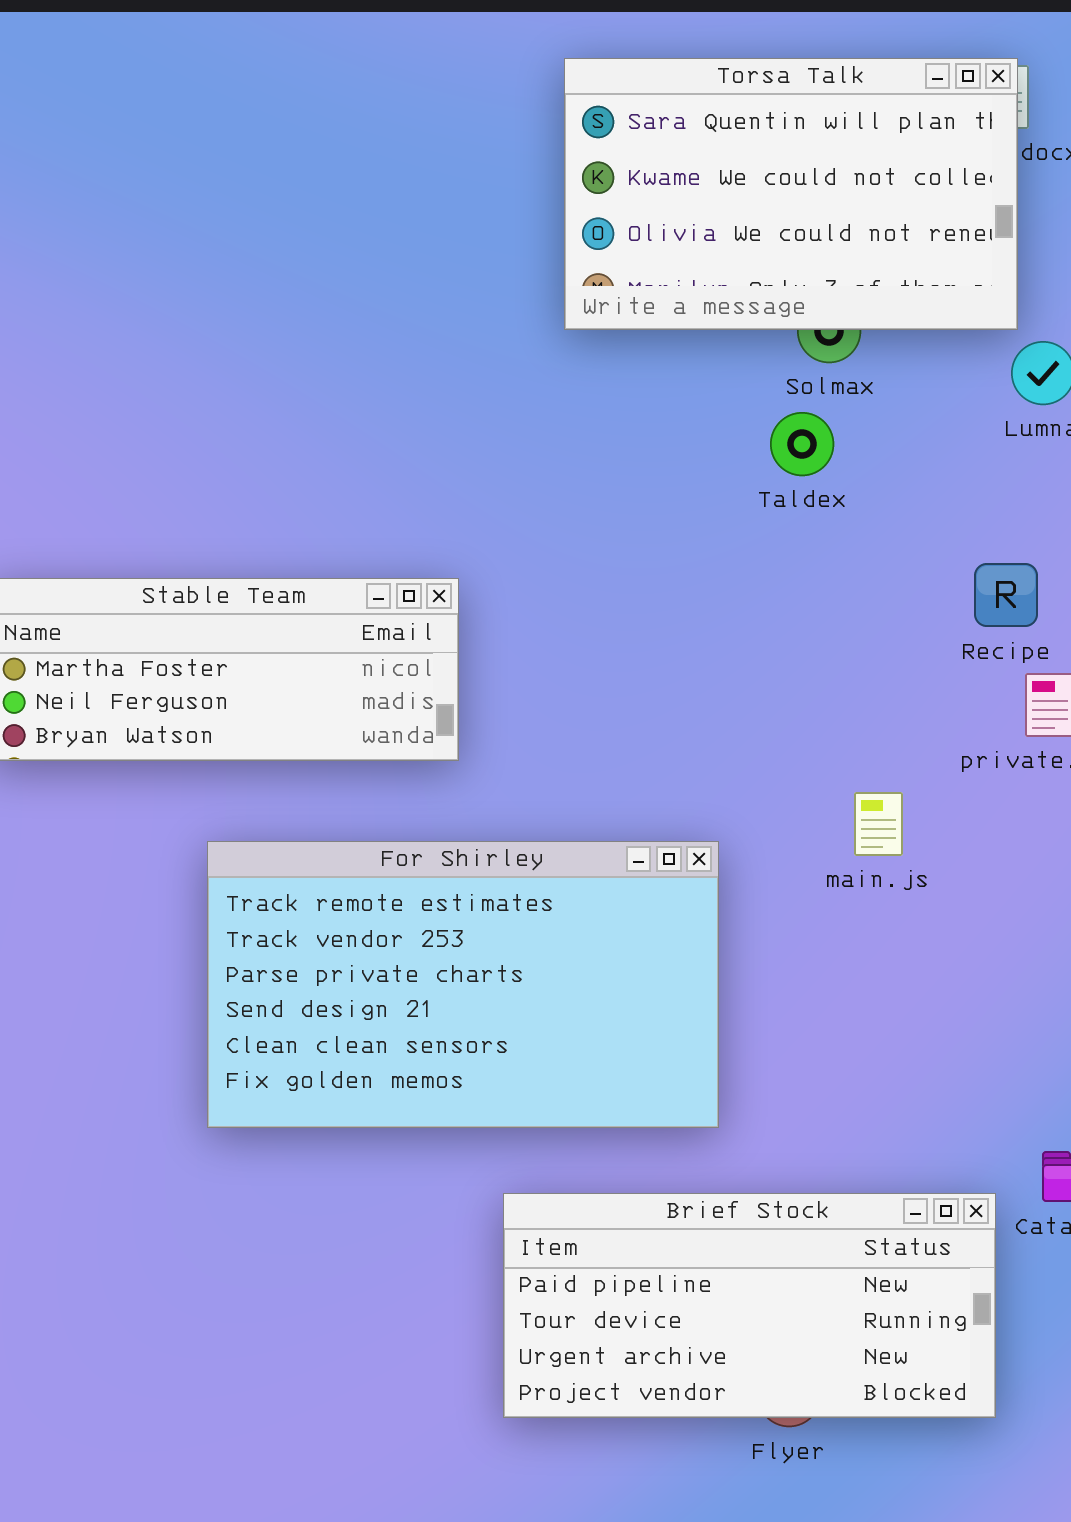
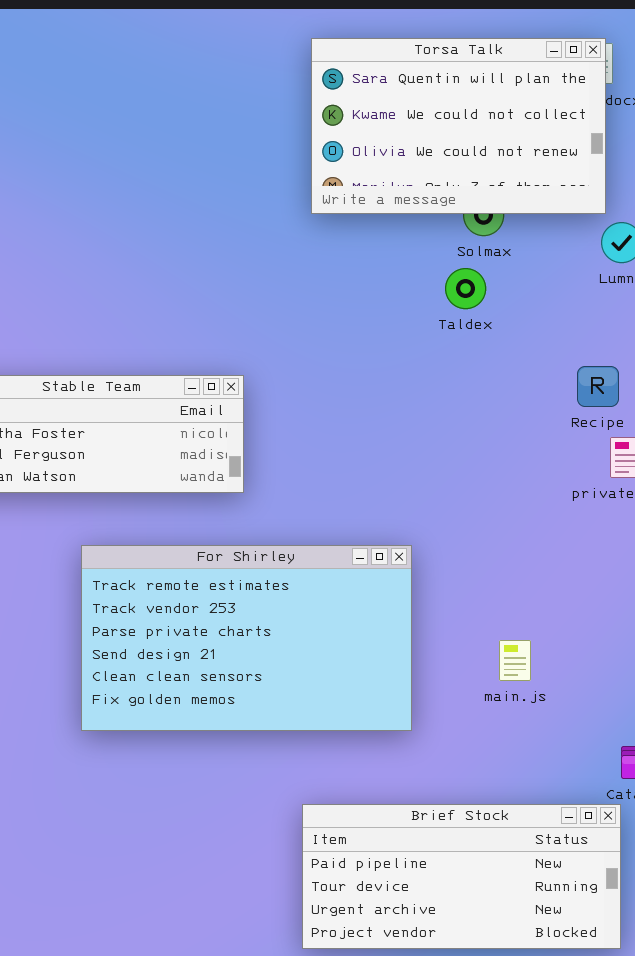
main.js: [854,792,903,856] -> [499,640,531,681], moved
Brief Stock: [503,1193,996,1418] -> [302,804,621,949], moved

